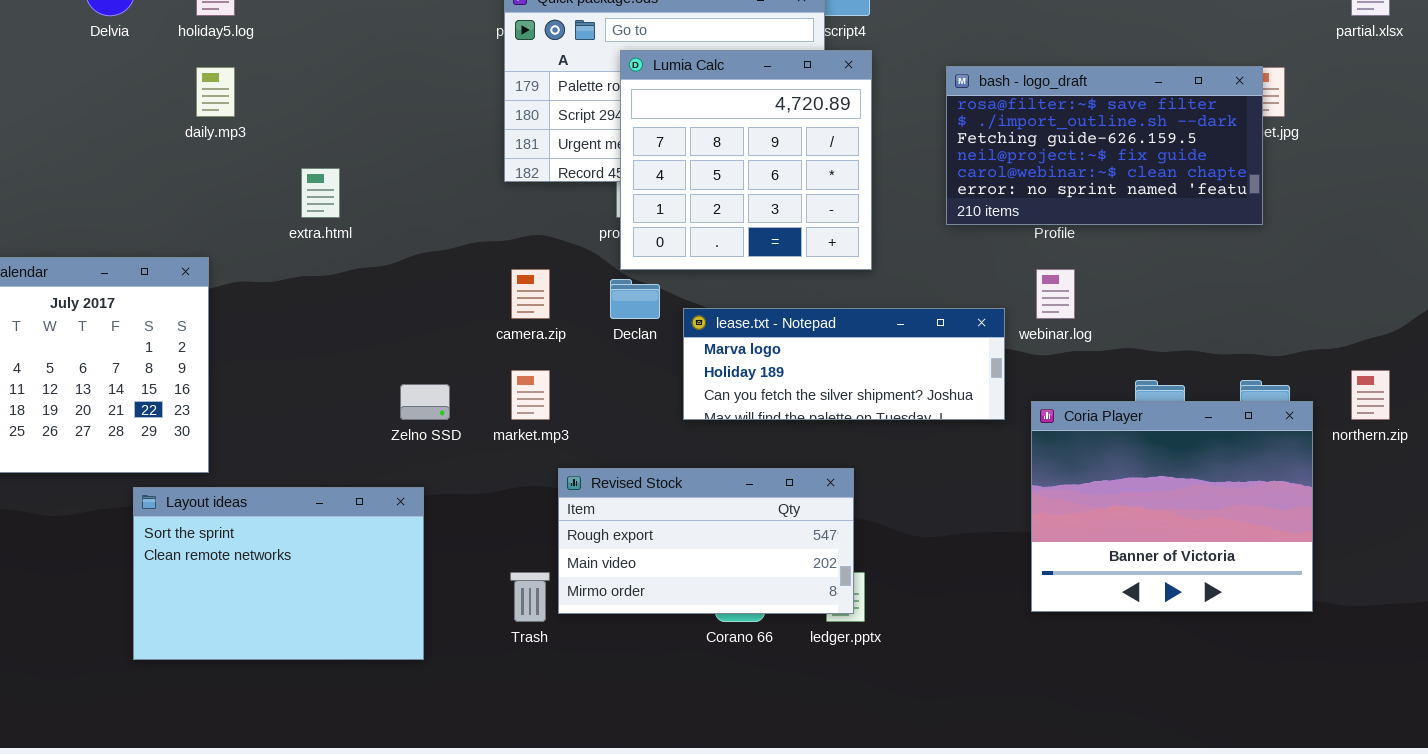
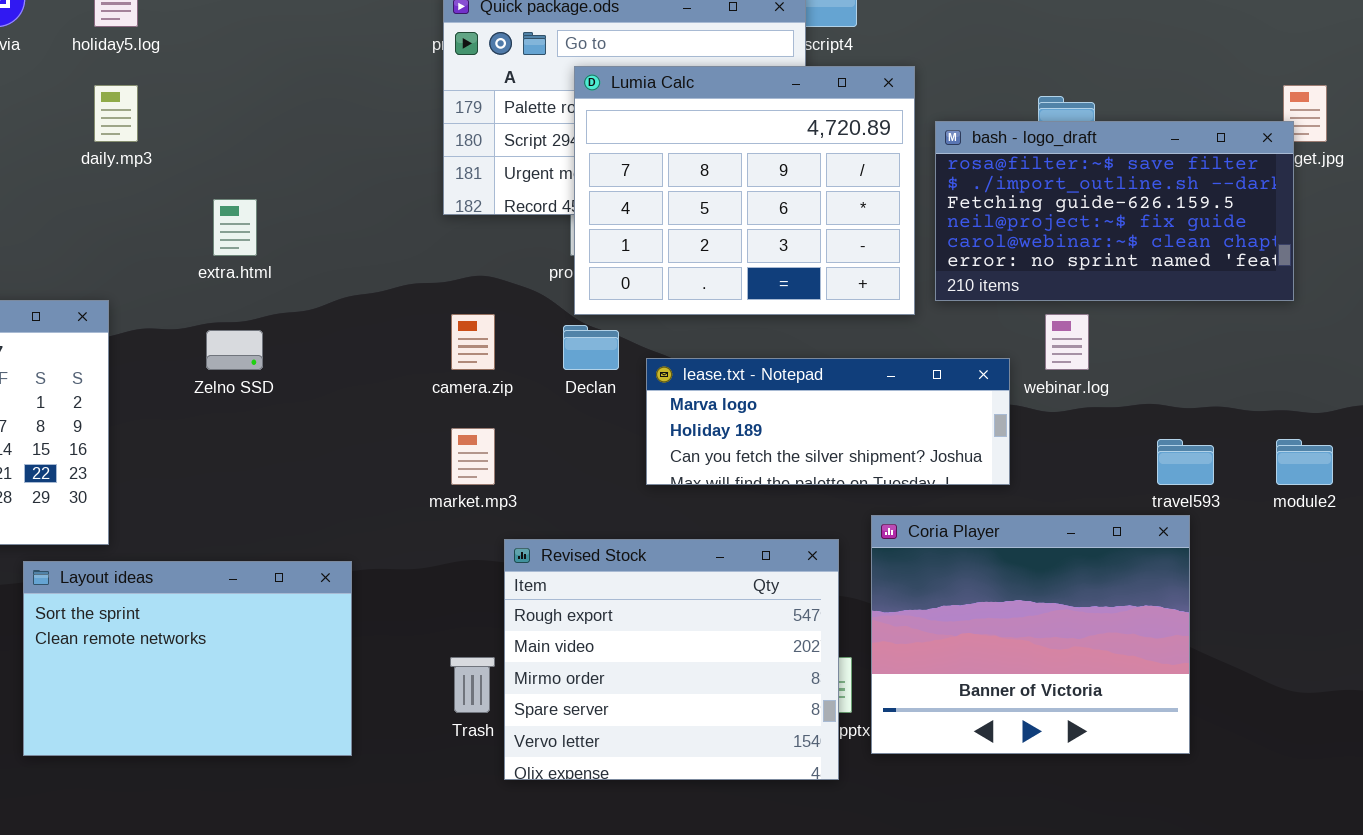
Lumia Calc: [620,50,872,270] -> [574,66,915,315], resized
bash - logo_draft: [946,66,1263,225] -> [935,121,1294,301], moved
Zelno SSD: [400,384,450,420] -> [206,330,263,370], moved
Coria Player: [1031,401,1313,612] -> [871,515,1190,754], moved
Revised Stock: [558,468,854,614] -> [504,539,839,780], resized

